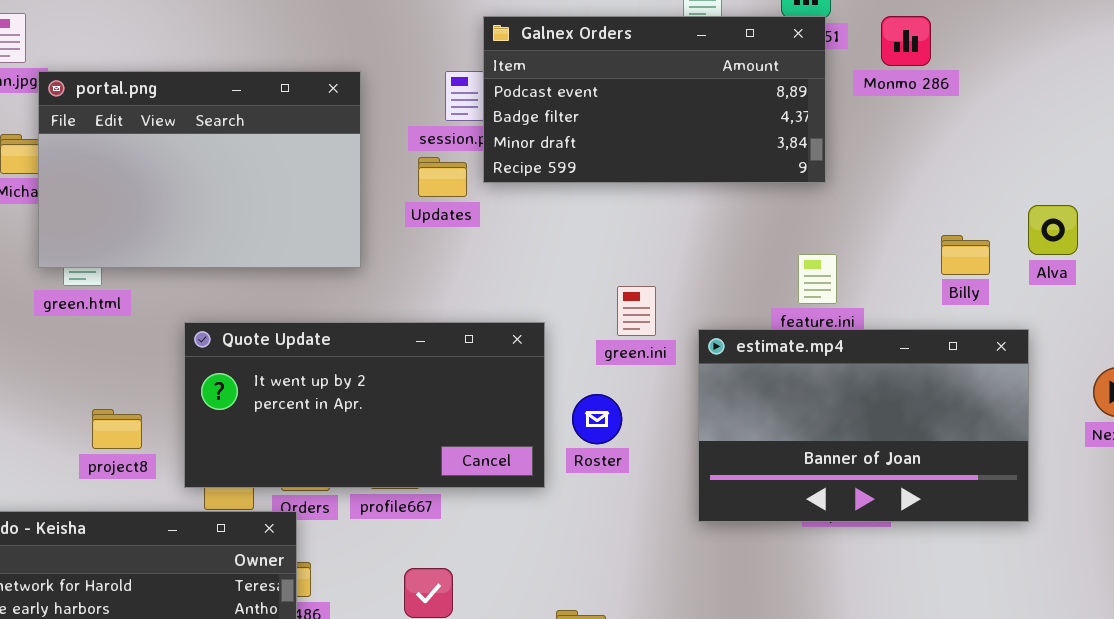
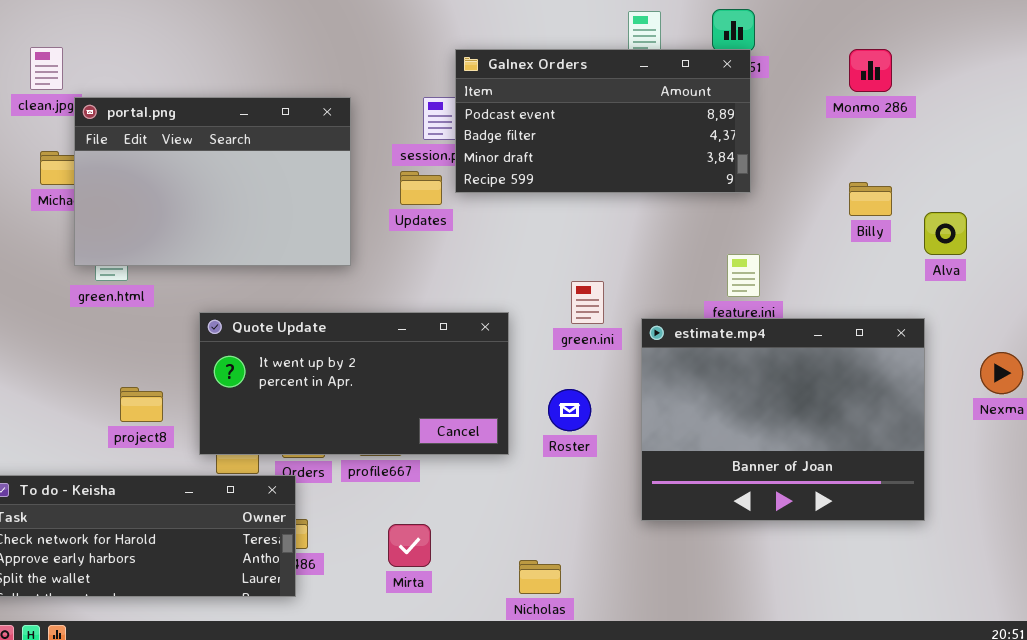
Monmo 286: [881,16,931,66] -> [849,49,892,92], moved
Billy: [941,235,990,275] -> [849,182,892,216], moved
estimate.mp4: [698,329,1029,522] -> [641,318,925,521], resized
Roster: [572,394,622,444] -> [548,389,591,431], moved

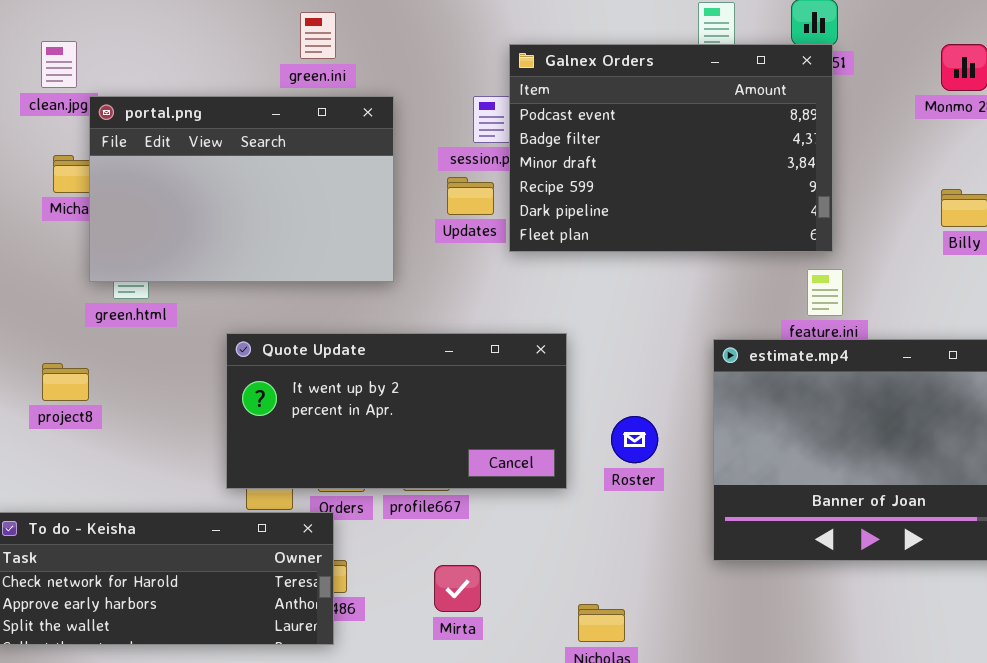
Galnex Orders: [455,49,751,193] -> [509,44,833,252], resized
green.ini: [571,281,604,324] -> [300,12,336,59], moved
project8: [120,387,163,422] -> [42,363,89,401], moved

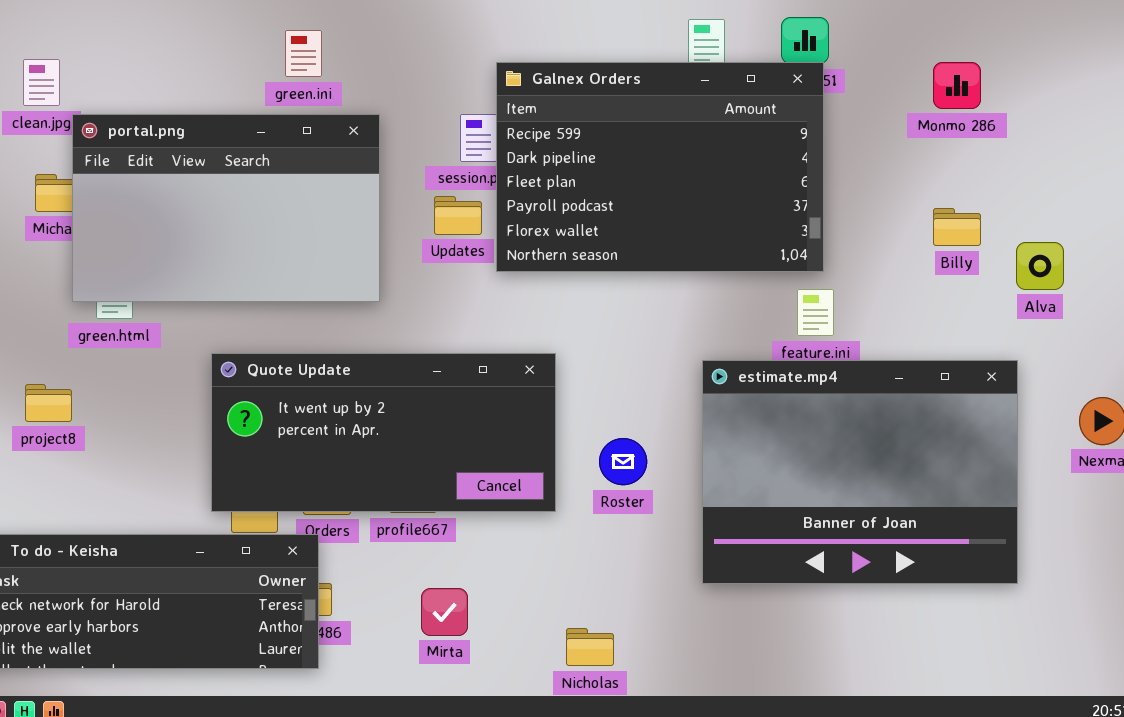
Galnex Orders: [509,44,833,252] -> [496,62,824,272], scrolled down 3 rows

